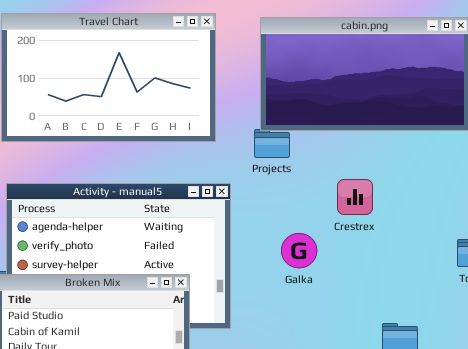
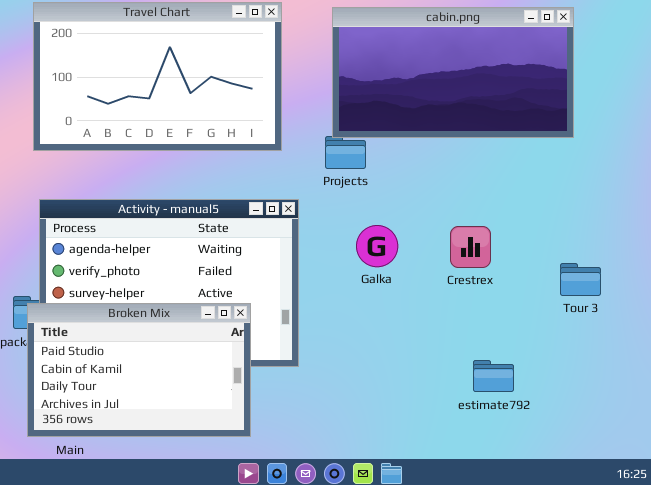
Crestrex: [337,179,373,215] -> [450,226,491,268], moved
Galka: [281,233,317,268] -> [356,225,398,267], moved

